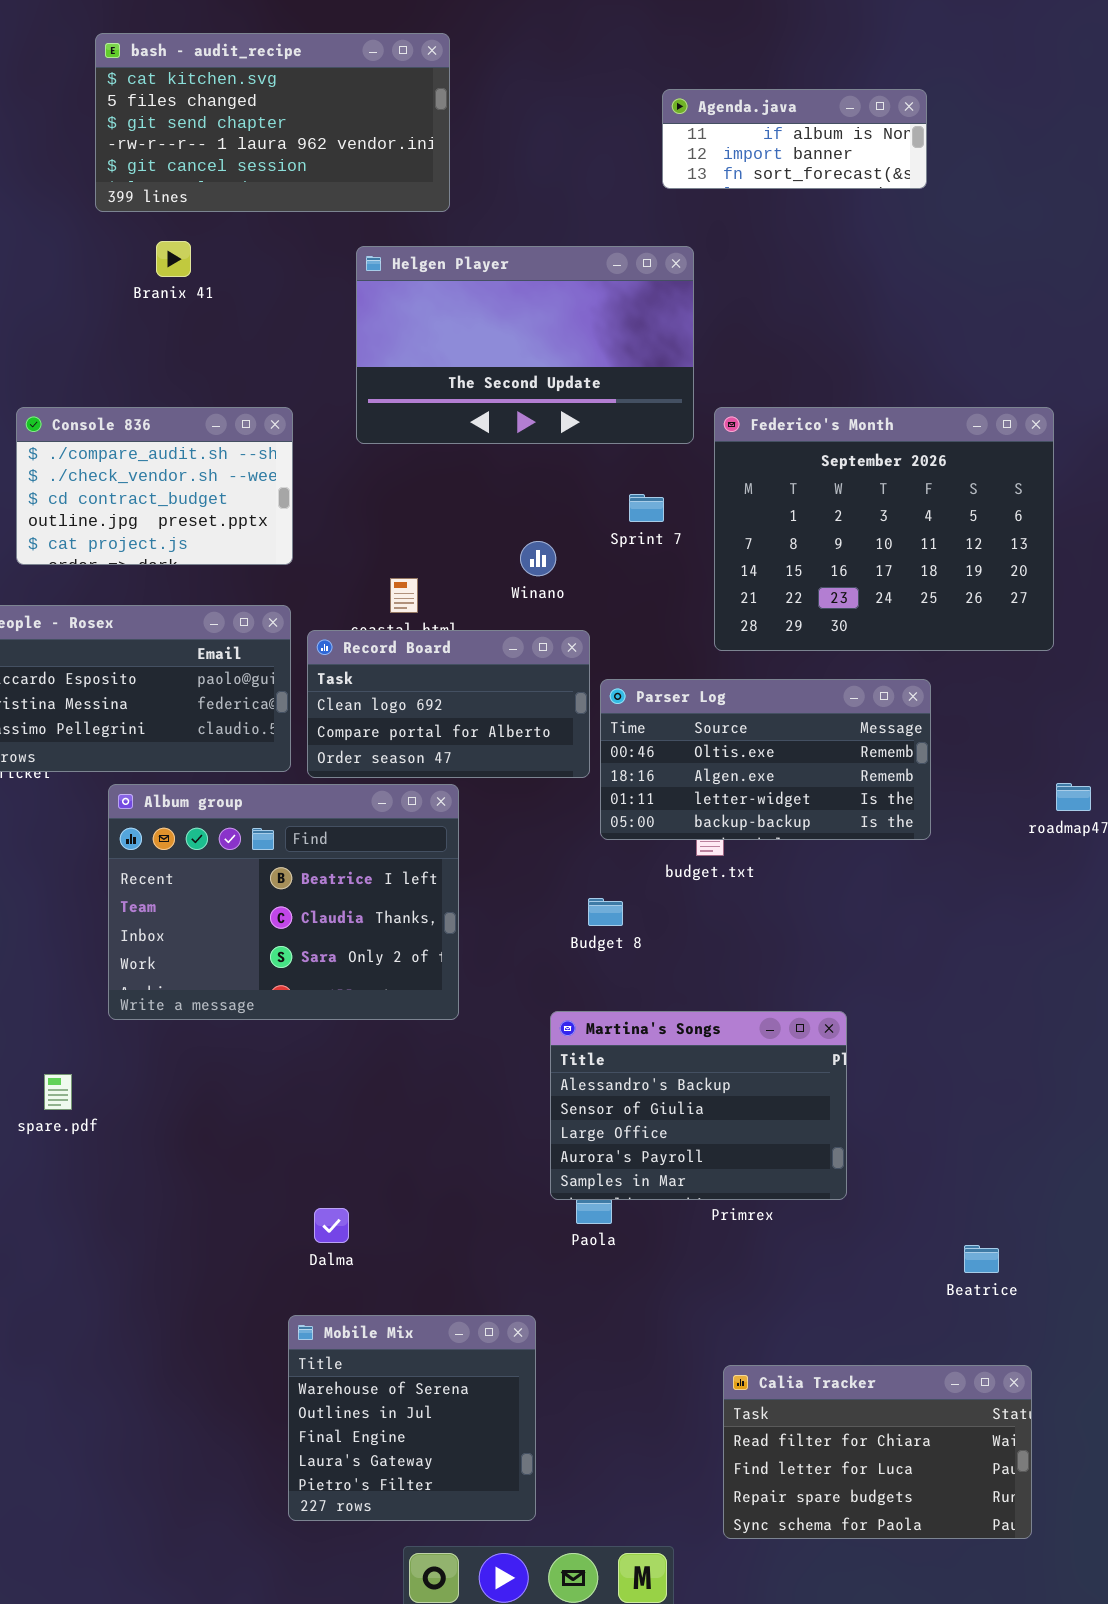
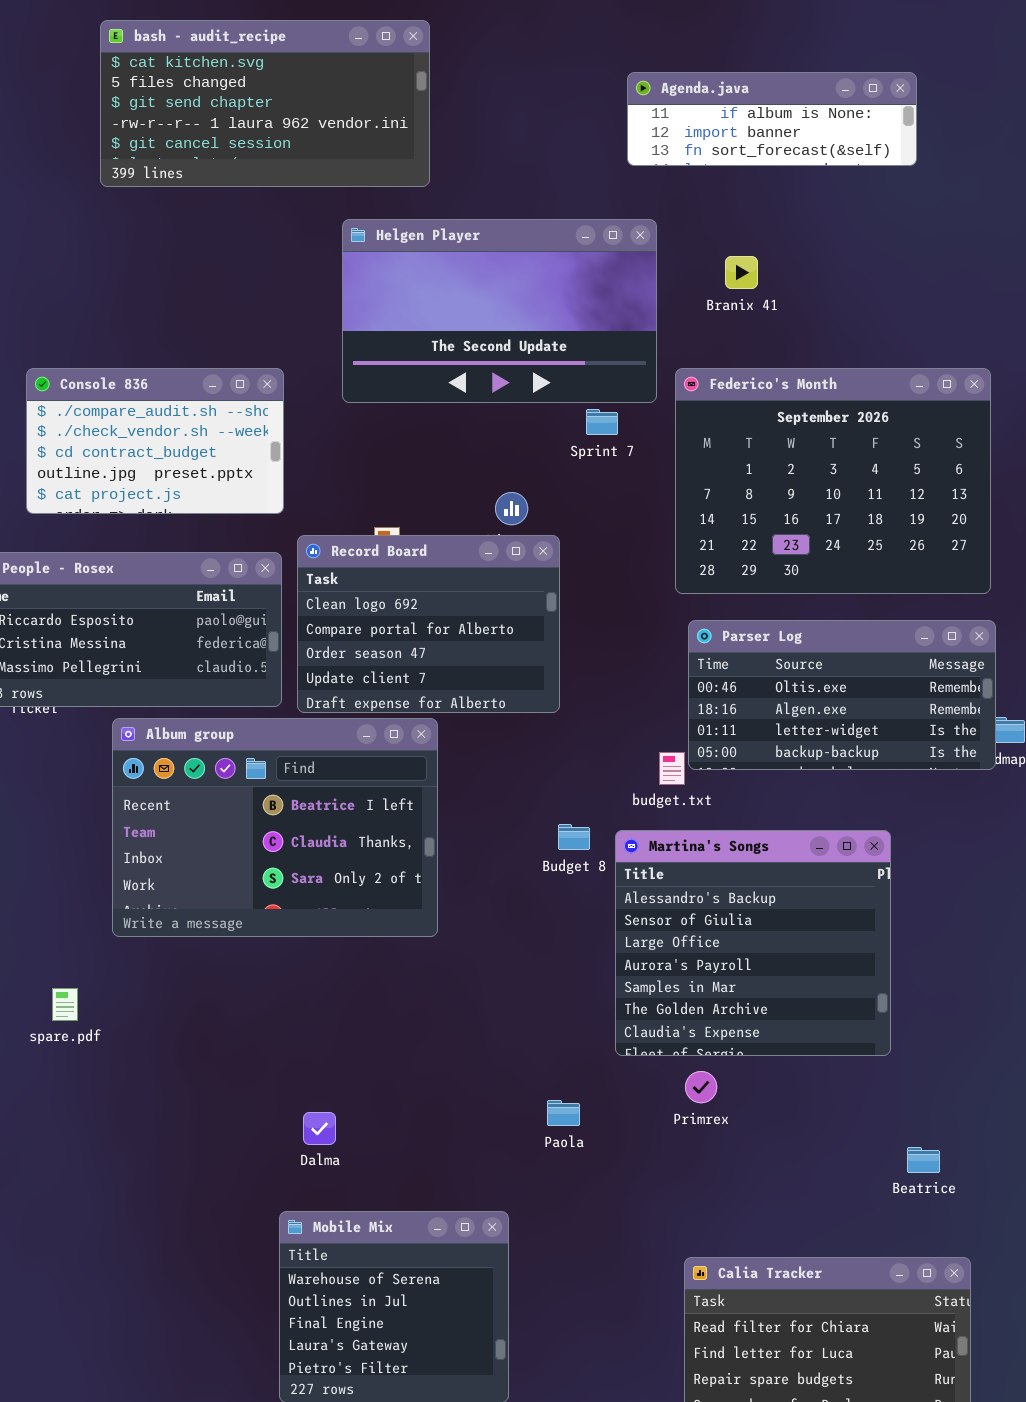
Agenda.java: [662,89,927,189] -> [627,72,917,166], resized
Branix 41: [156,241,191,277] -> [725,256,758,289], moved
Sprint 7: [629,494,664,522] -> [586,409,618,435], moved
Record Board: [307,630,590,778] -> [297,535,560,713], resized
Parser Log: [600,679,931,840] -> [688,620,996,770], moved
Martina's Songs: [550,1011,847,1200] -> [615,830,891,1056], moved, resized

